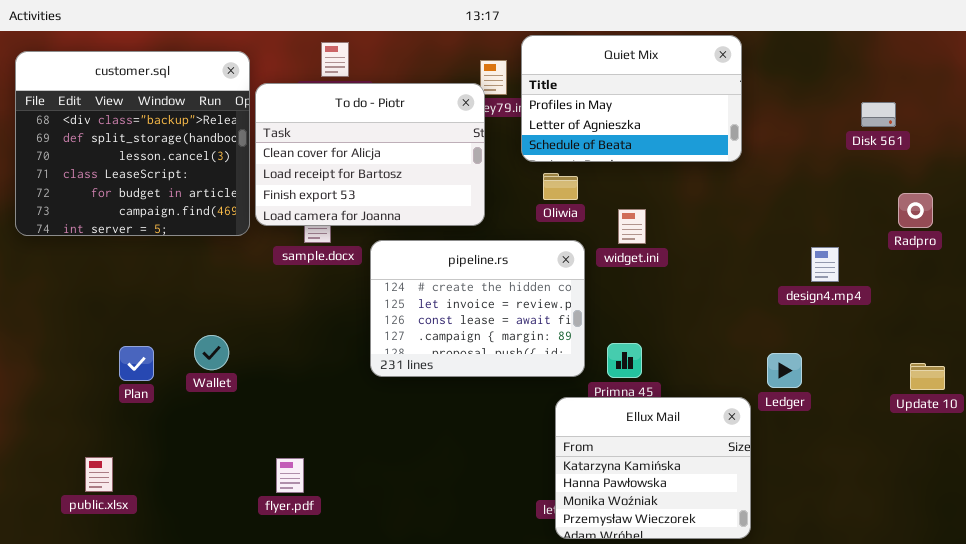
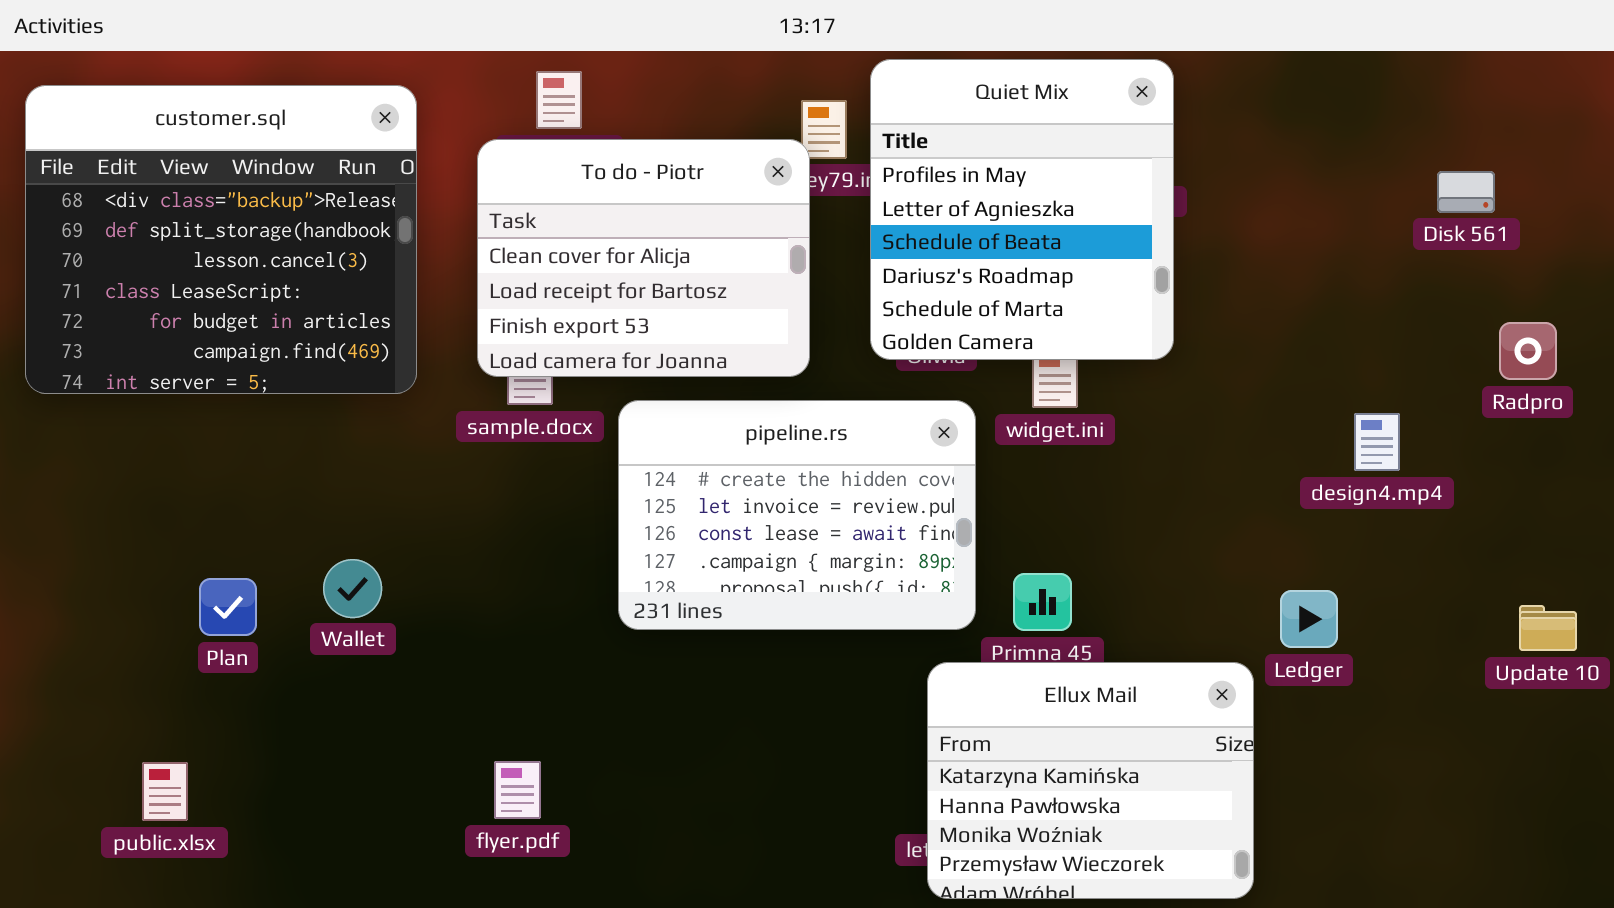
Quiet Mix: [521,35,742,162] -> [870,59,1174,360], resized
To do - Piotr: [255,83,485,226] -> [477,139,810,377], resized
flyer.pdf: [276,458,304,493] -> [494,761,541,819], moved

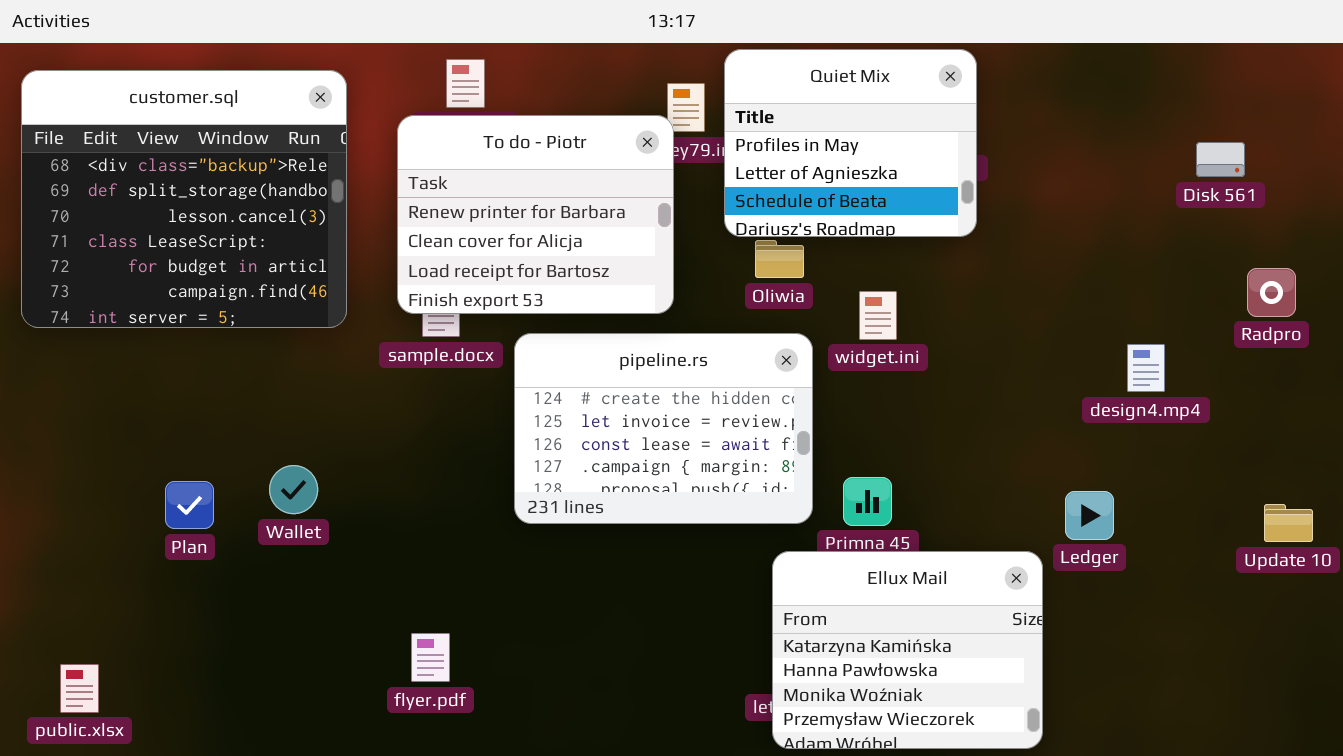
Quiet Mix: [870,59,1174,360] -> [724,49,977,237], resized
To do - Piotr: [477,139,810,377] -> [397,115,674,314], scrolled up 1 row
public.xlsx: [142,762,188,821] -> [60,664,99,713], moved

